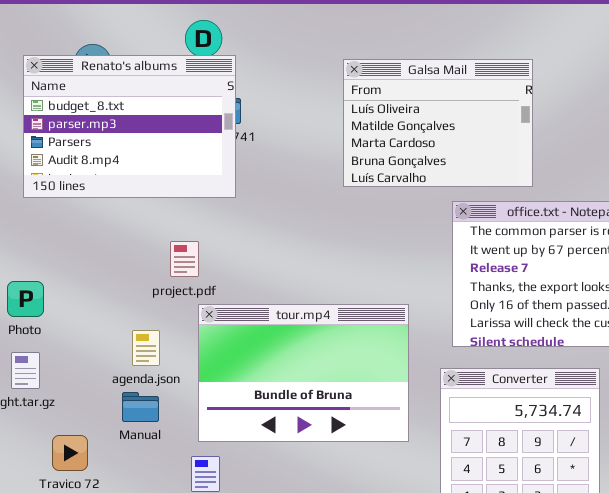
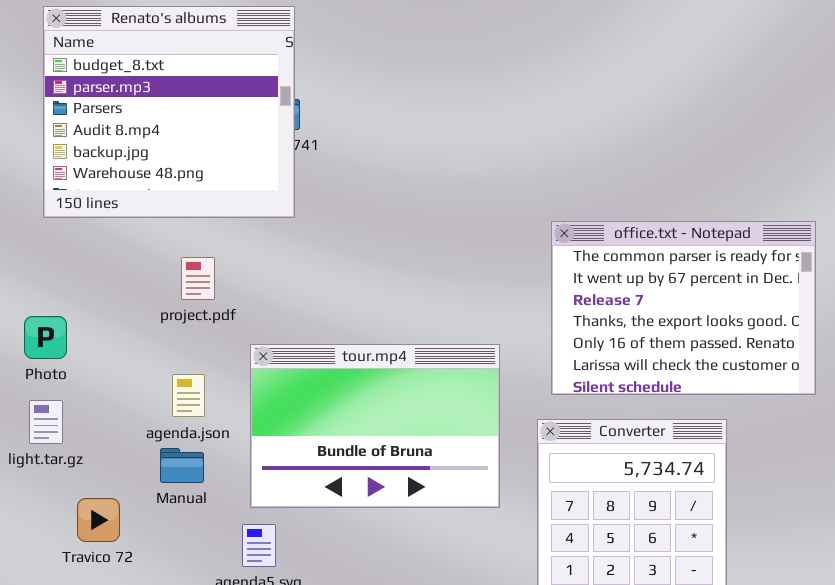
Renato's albums: [23,55,236,198] -> [43,6,295,218], resized
Galsa Mail: [343,59,533,187] -> none, closed
project.pdf: [170,241,199,277] -> [181,257,215,300], moved

